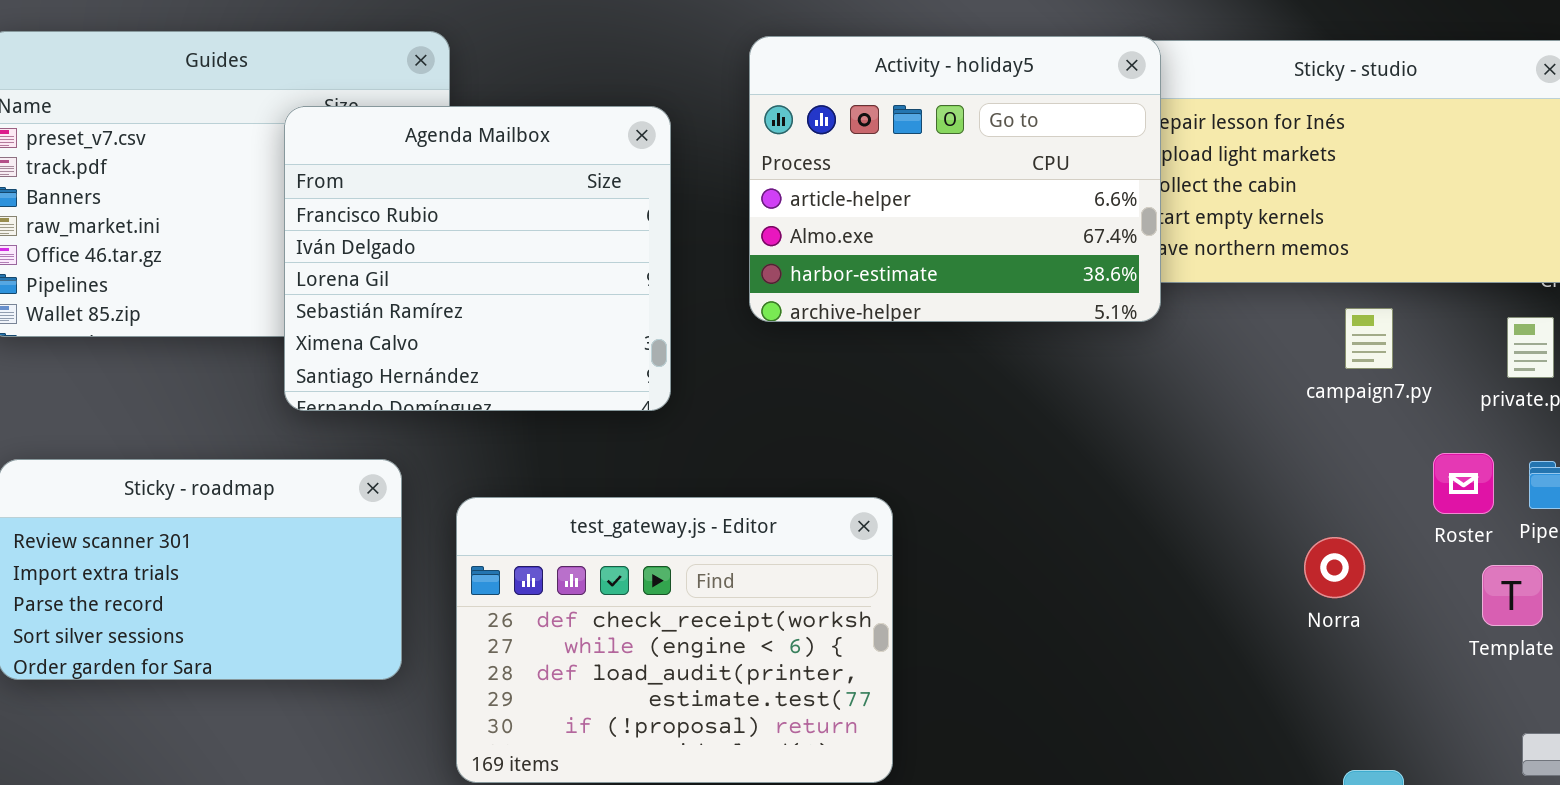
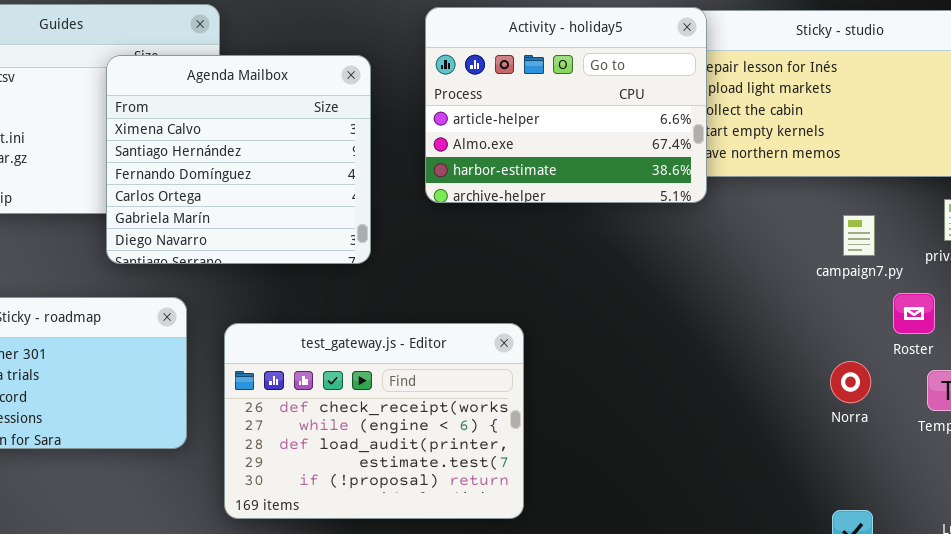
Agenda Mailbox: [284,106,671,411] -> [106,55,371,264], scrolled down 4 rows
campaign7.py: [1345,308,1393,369] -> [843,215,875,256], moved
Norra: [1304,537,1365,598] -> [830,361,871,403], moved

